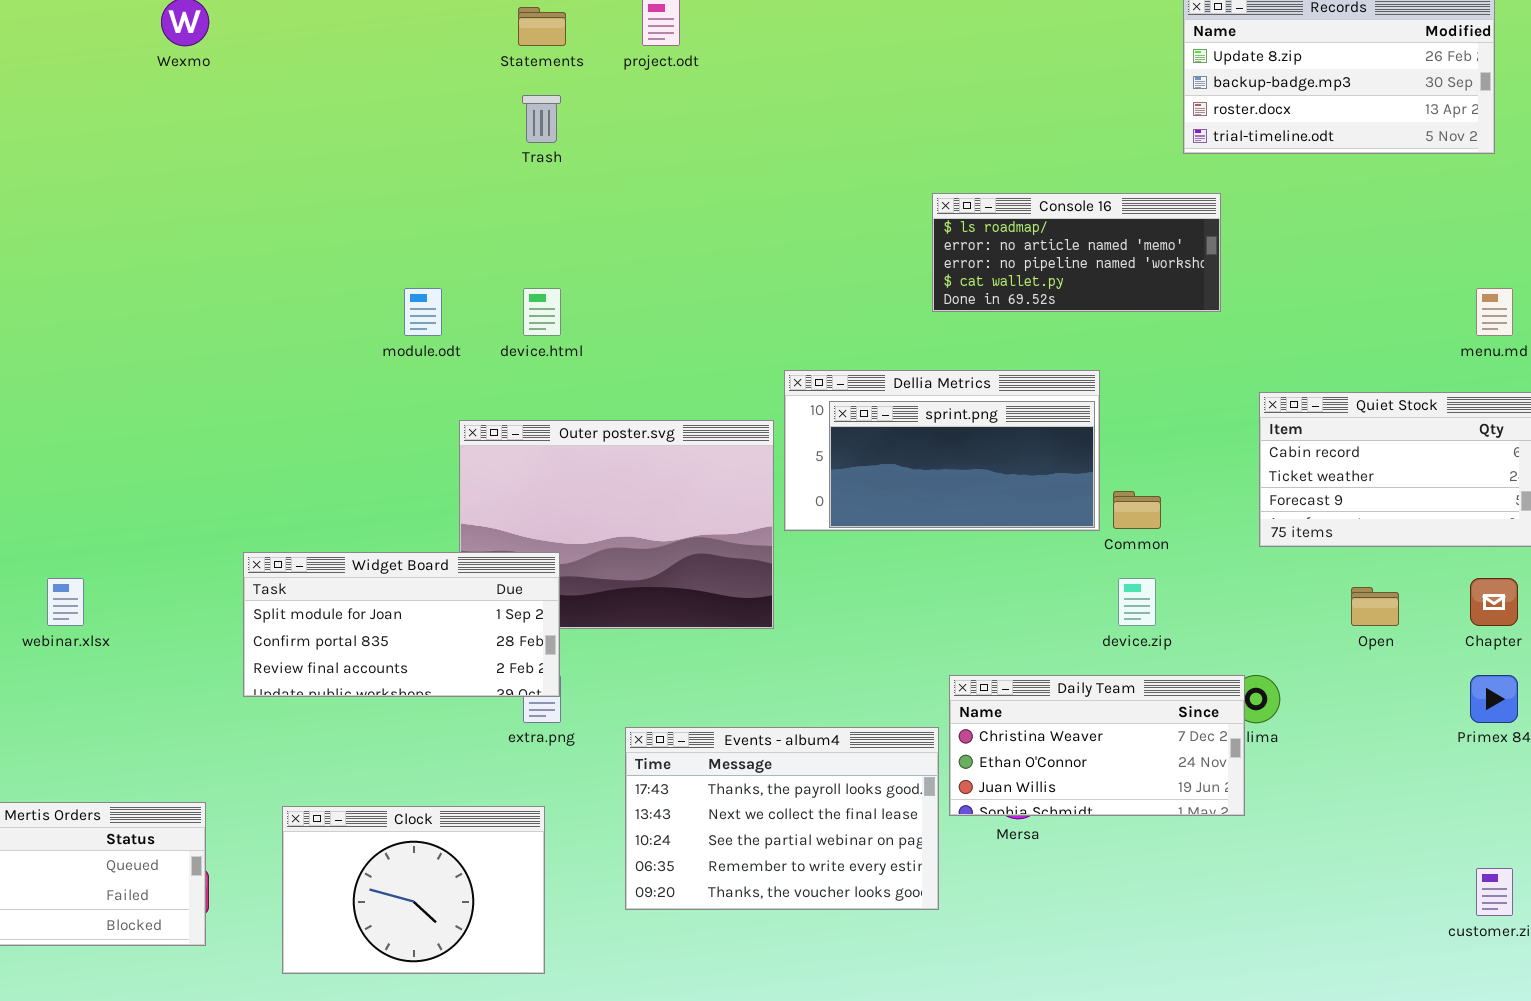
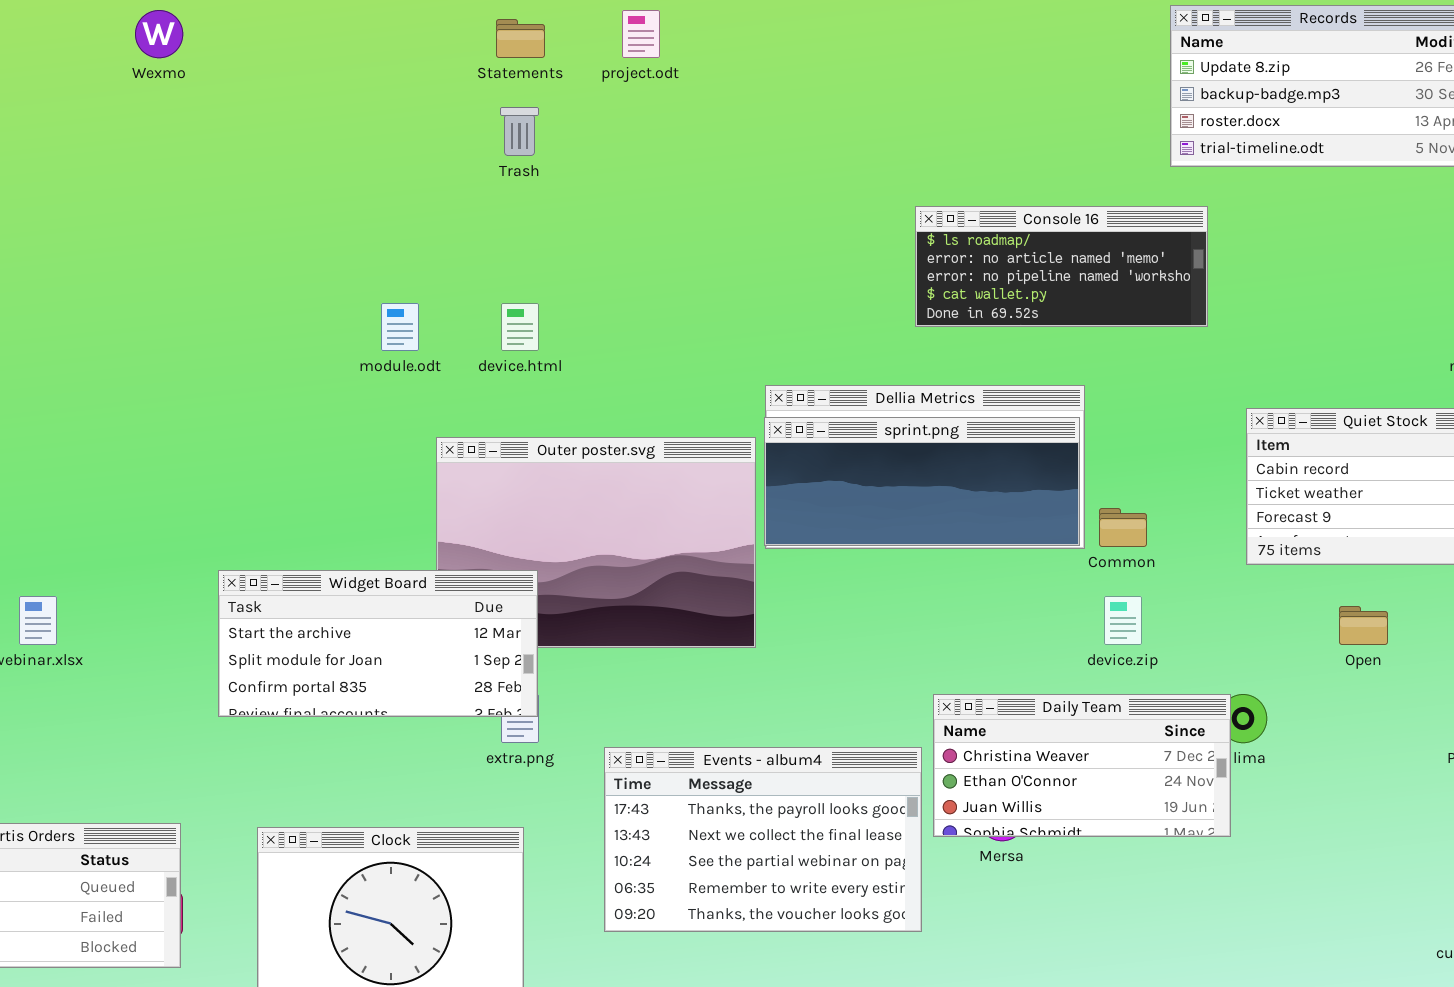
sprint.png: [829,401,1095,528] -> [764,417,1080,546], resized
Widget Board: [243,552,560,697] -> [218,570,538,717], scrolled up 1 row

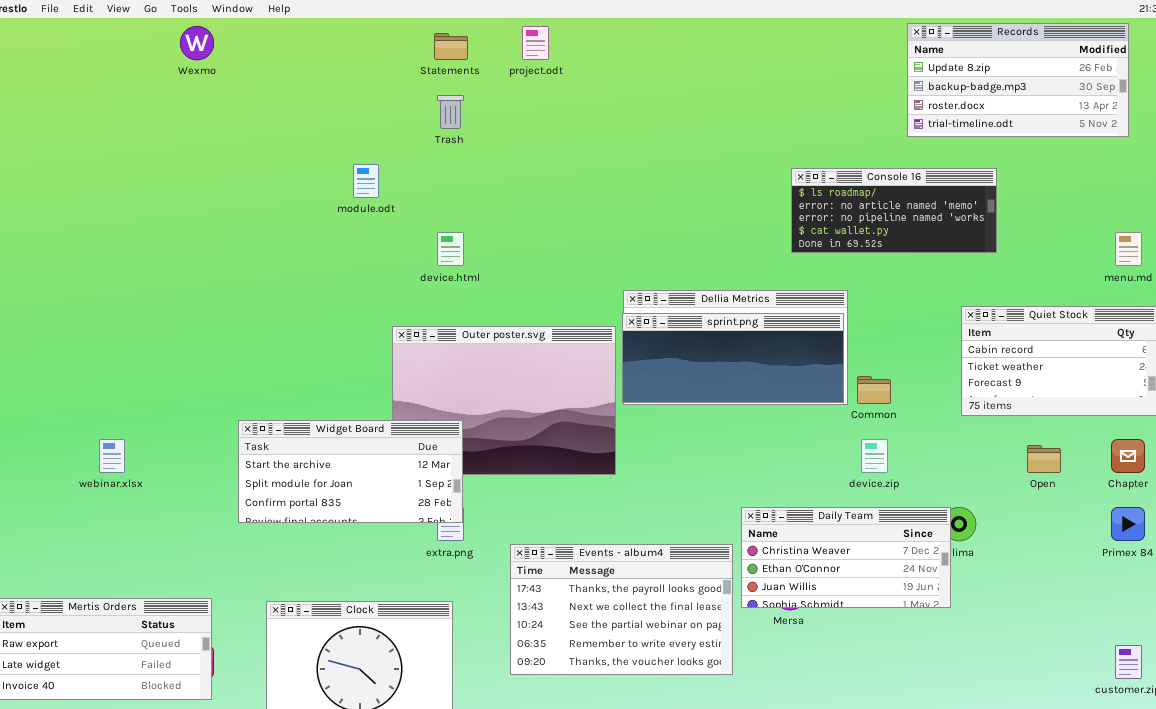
Console 16: [915,206,1208,327] -> [791,168,997,253], moved
module.odt: [381,303,419,351] -> [353,164,379,198], moved

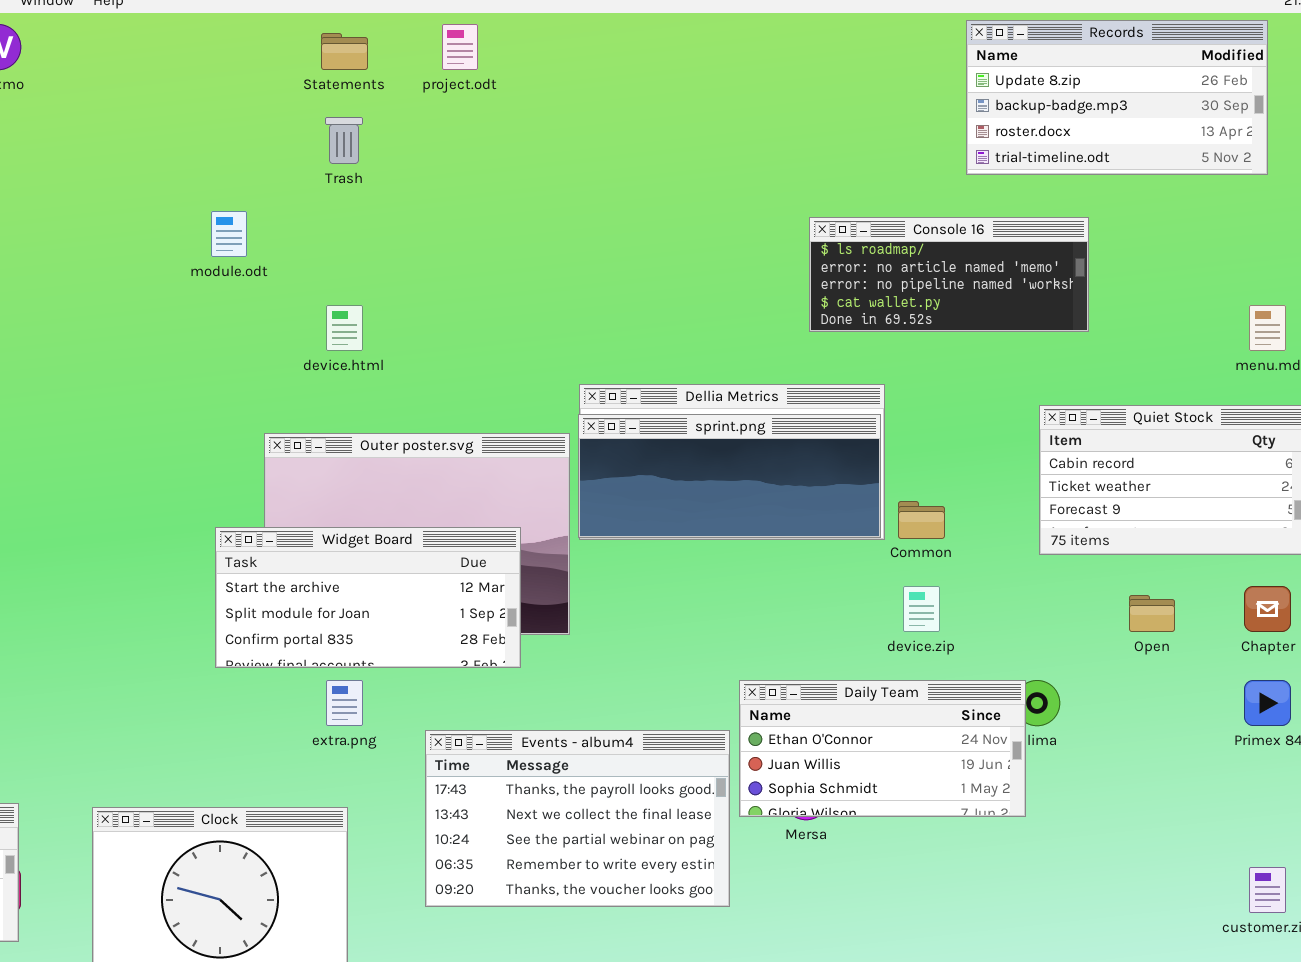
Widget Board: [238,420,463,523] -> [215,527,521,668], moved
Daily Team: [741,507,951,608] -> [739,680,1026,817], scrolled down 1 row

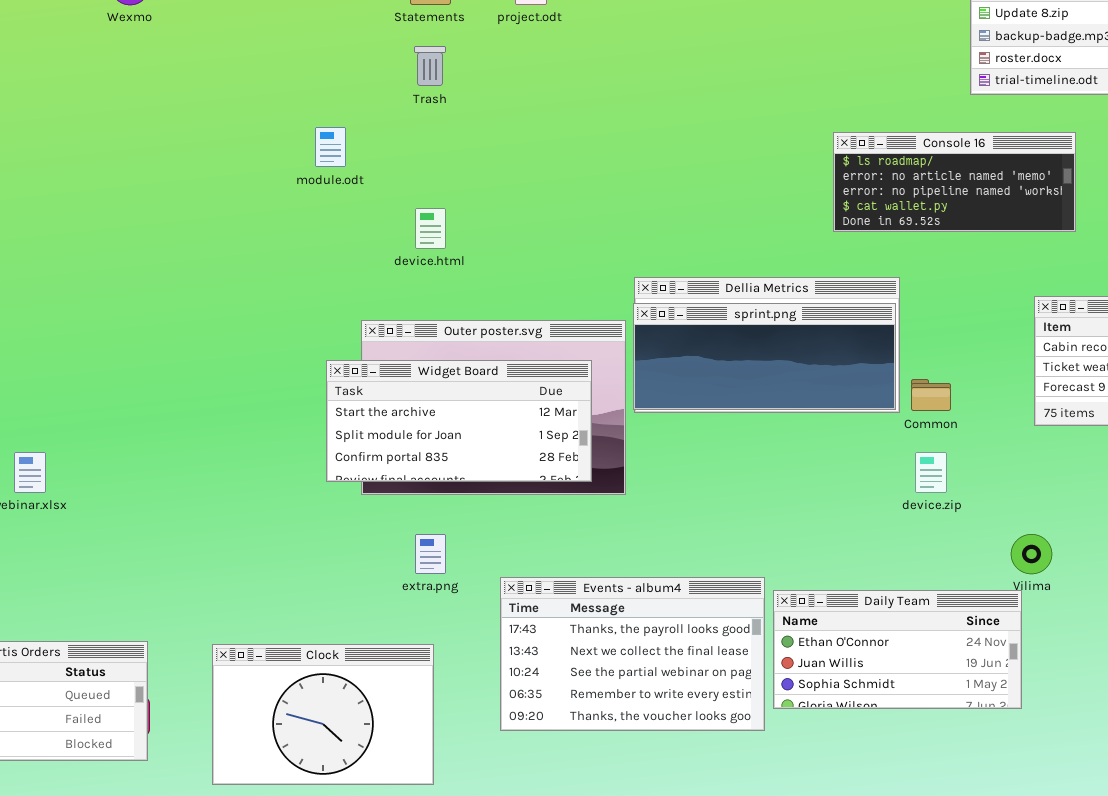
Widget Board: [215,527,521,668] -> [326,360,592,482], moved
Daily Team: [739,680,1026,817] -> [773,590,1022,709], moved

